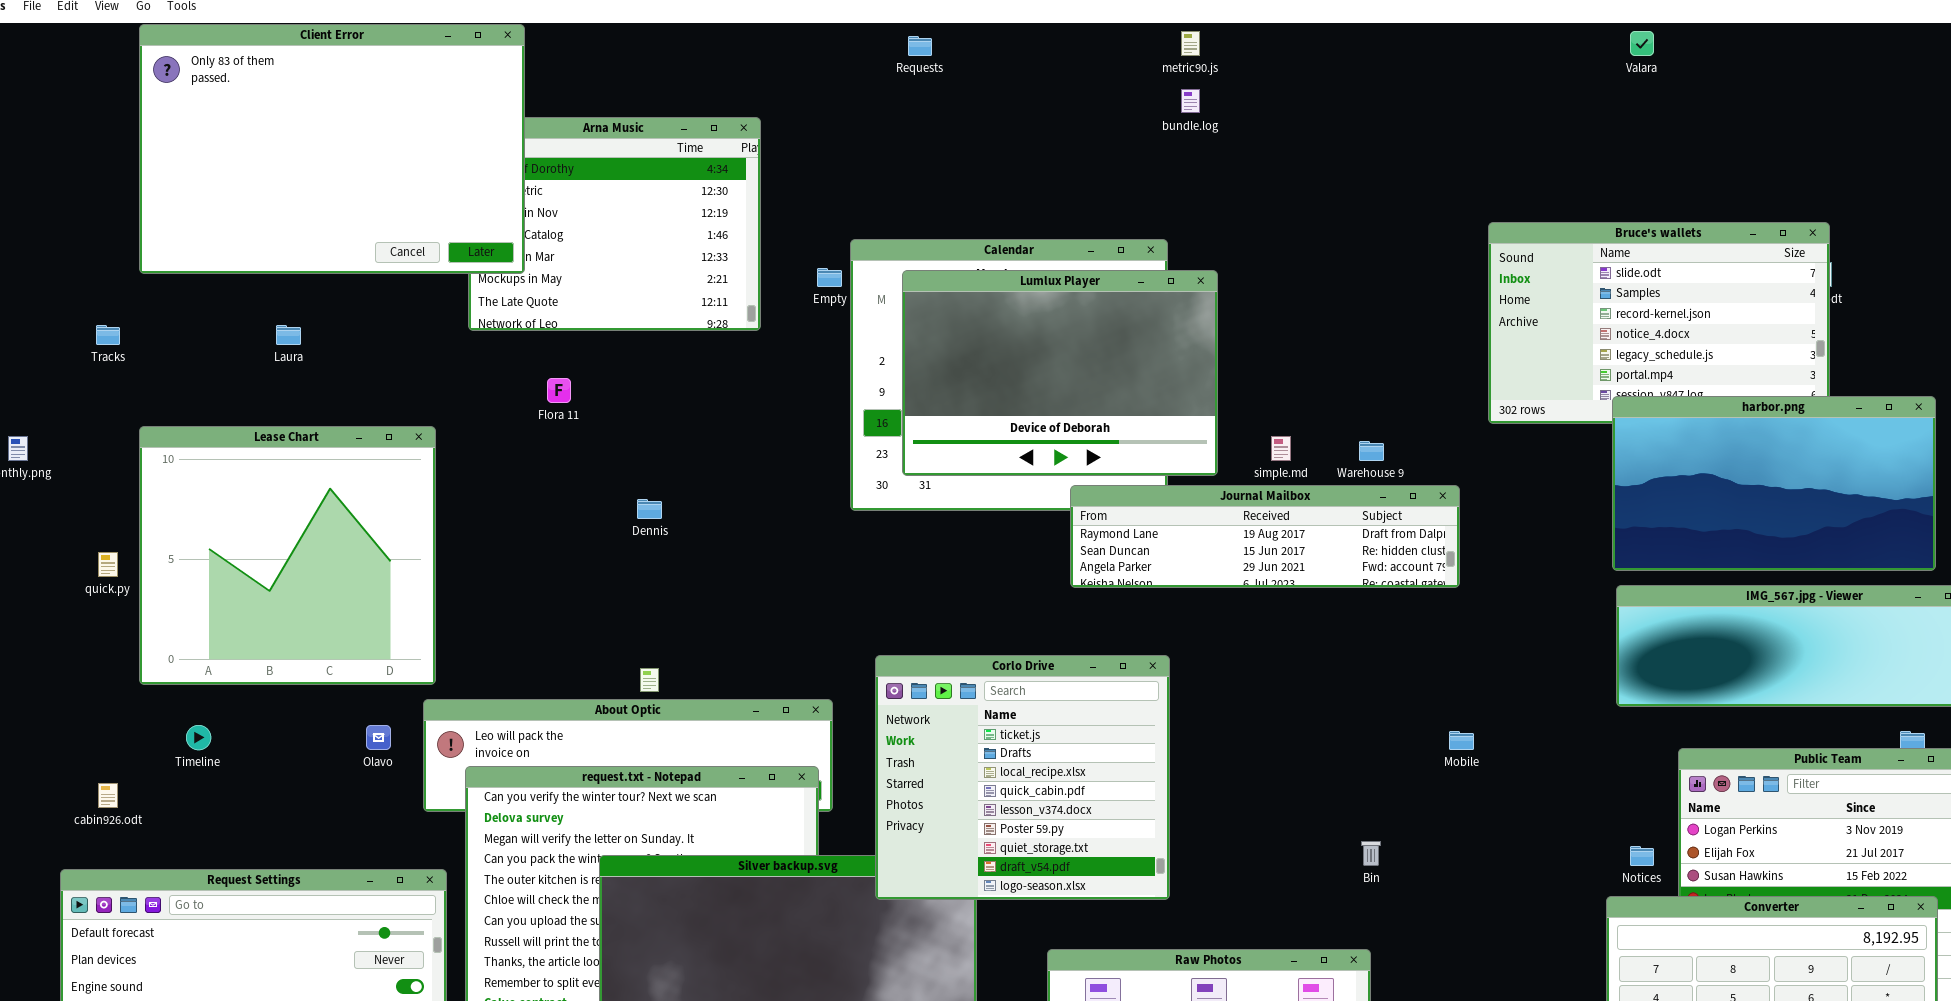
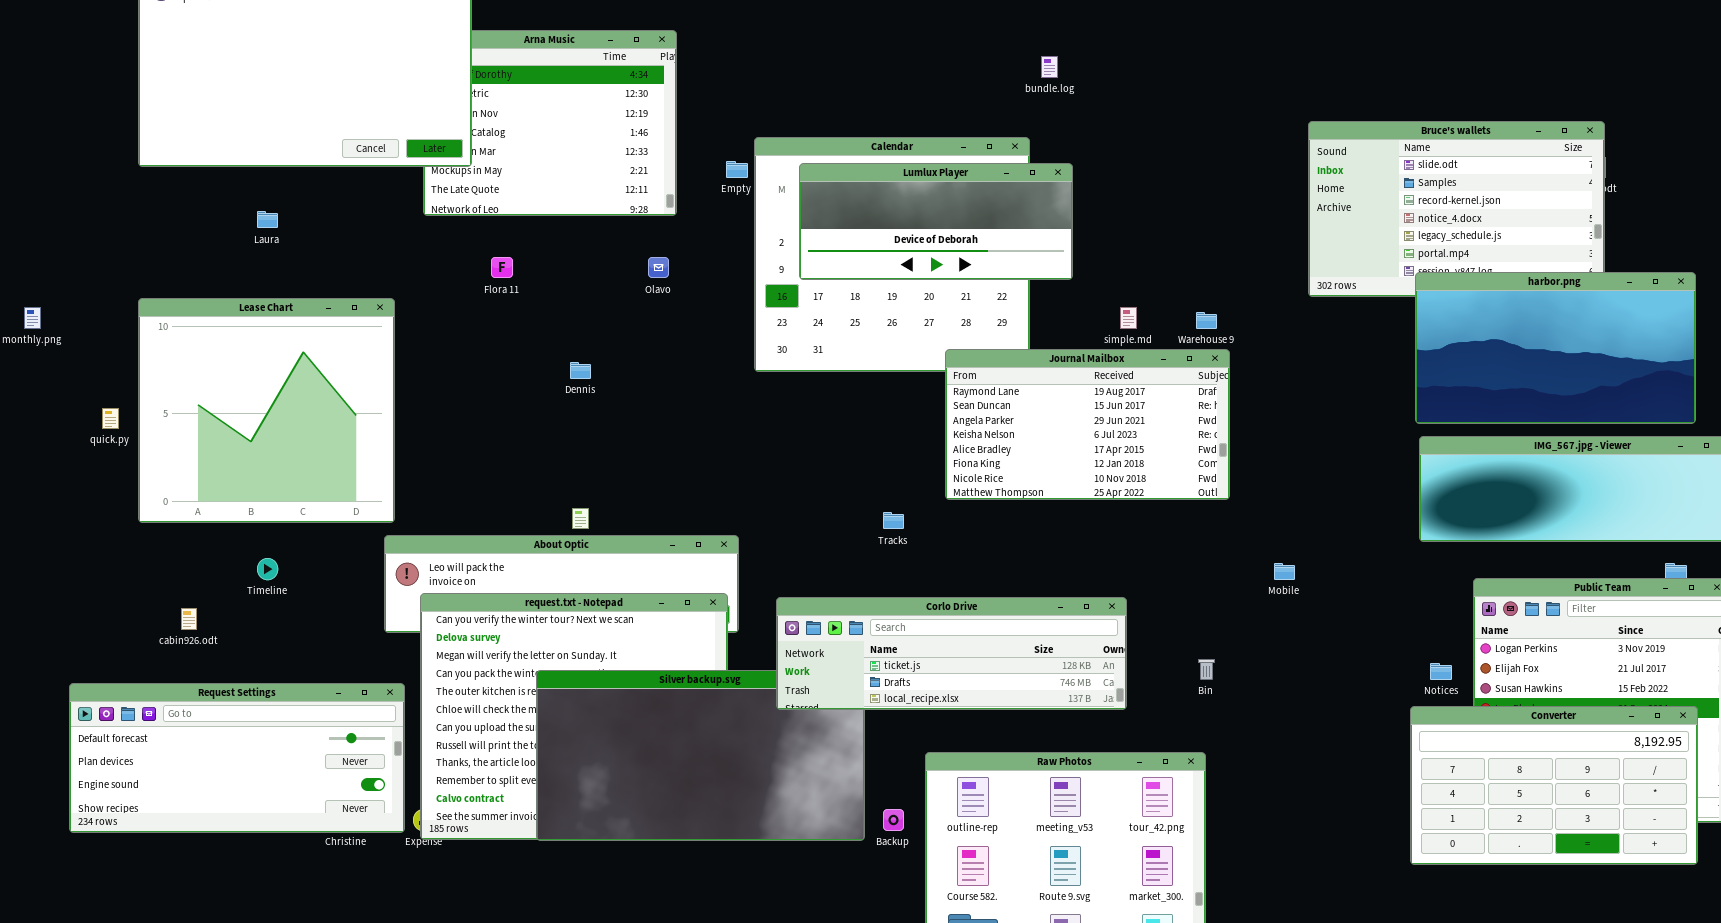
bundle.log: [1181,89,1200,113] -> [1041,56,1058,78], moved
Lumlux Player: [902,270,1218,476] -> [799,163,1073,280], resized
Tracks: [96,325,120,345] -> [883,512,904,529], moved
Journal Mailbox: [1070,485,1460,588] -> [945,349,1230,500], resized
Corlo Drive: [875,655,1170,900] -> [776,597,1127,710], resized
Timeline: [186,725,211,750] -> [257,558,278,580], moved
Olavo: [366,725,391,750] -> [648,257,669,278], moved
cabin926.odt: [98,783,118,808] -> [181,608,197,630], moved

